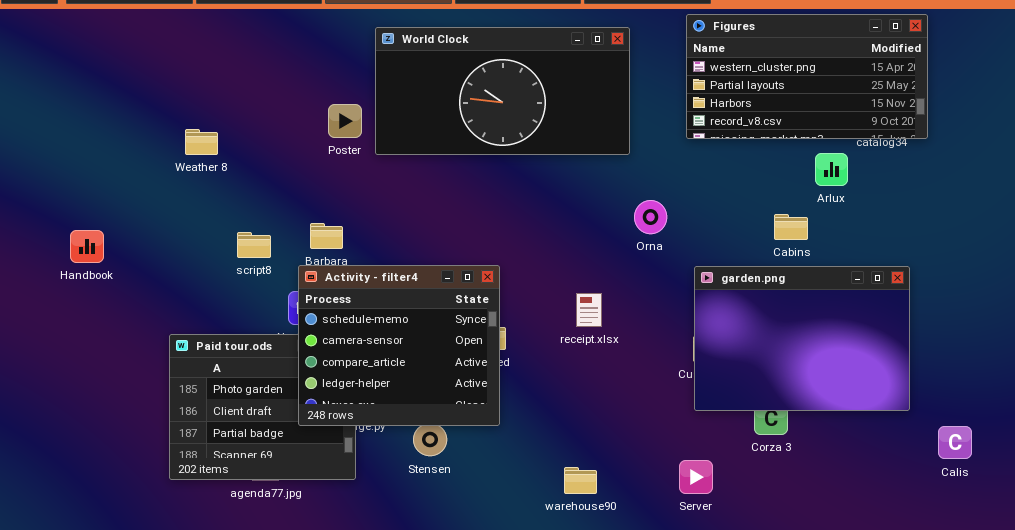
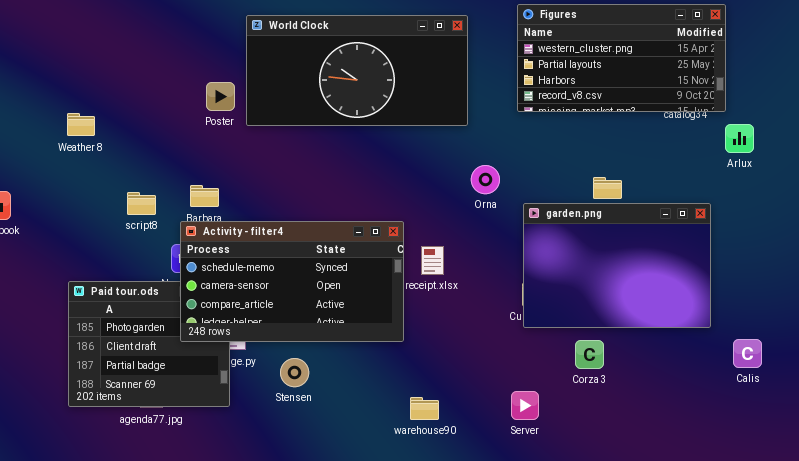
Weather 8: [185,129,218,155] -> [67,113,95,136], moved
Arlux: [815,153,848,186] -> [725,124,754,153], moved
Activity - filter4: [298,265,500,426] -> [180,221,404,342], resized
garden.png: [694,266,910,411] -> [523,203,711,328], moved
Calis: [938,426,972,459] -> [733,339,762,368], moved

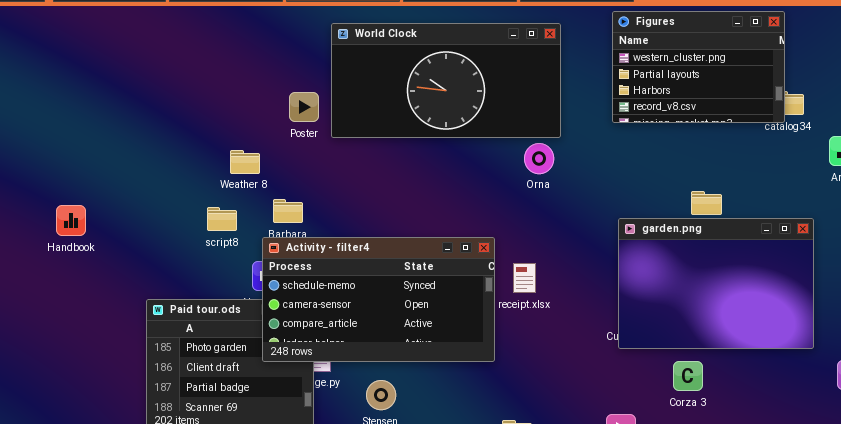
Figures: [517,4,726,112] -> [612,11,785,123], resized
Weather 8: [67,113,95,136] -> [230,150,260,174], moved
Orna: [471,165,500,194] -> [524,143,554,174], moved

